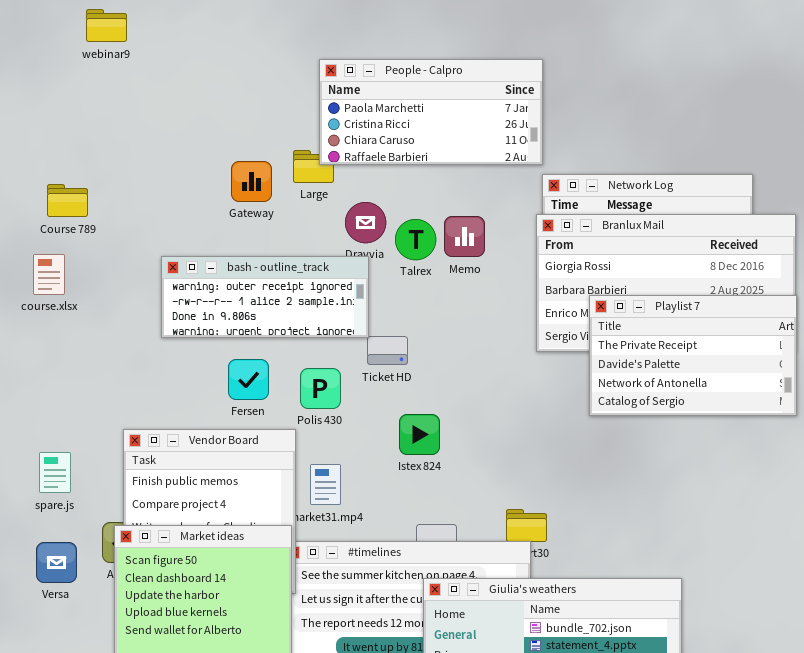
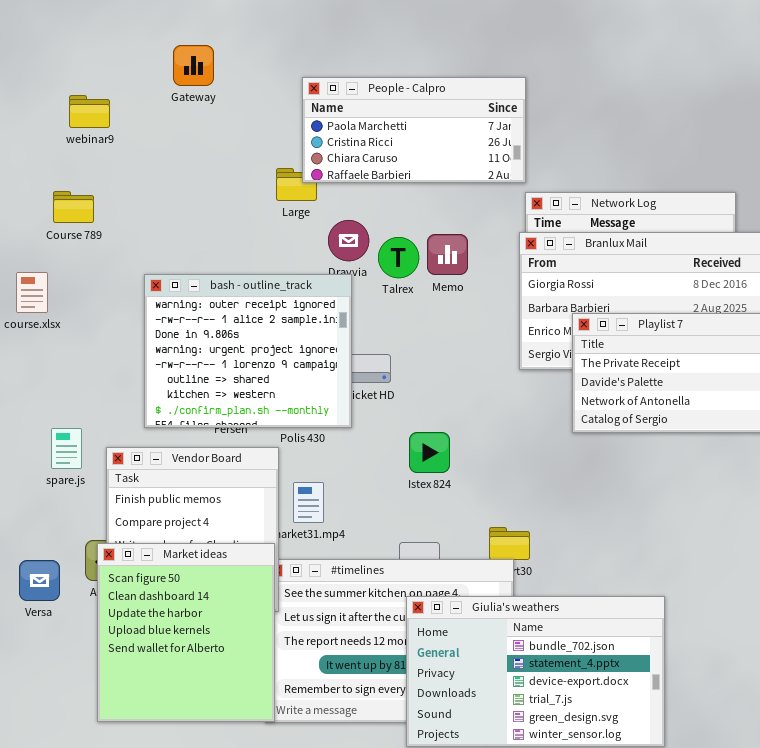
webinar9: [86,9,127,42] -> [69,95,110,128], moved
Gateway: [231,161,272,202] -> [173,45,214,86], moved
Course 789: [47,184,88,217] -> [53,191,94,223], moved
bash - outline_track: [161,256,369,338] -> [144,274,352,428], resized
Istex 824: [399,414,440,455] -> [409,432,450,473], moved
spare.js: [39,452,71,493] -> [51,428,82,469], moved

